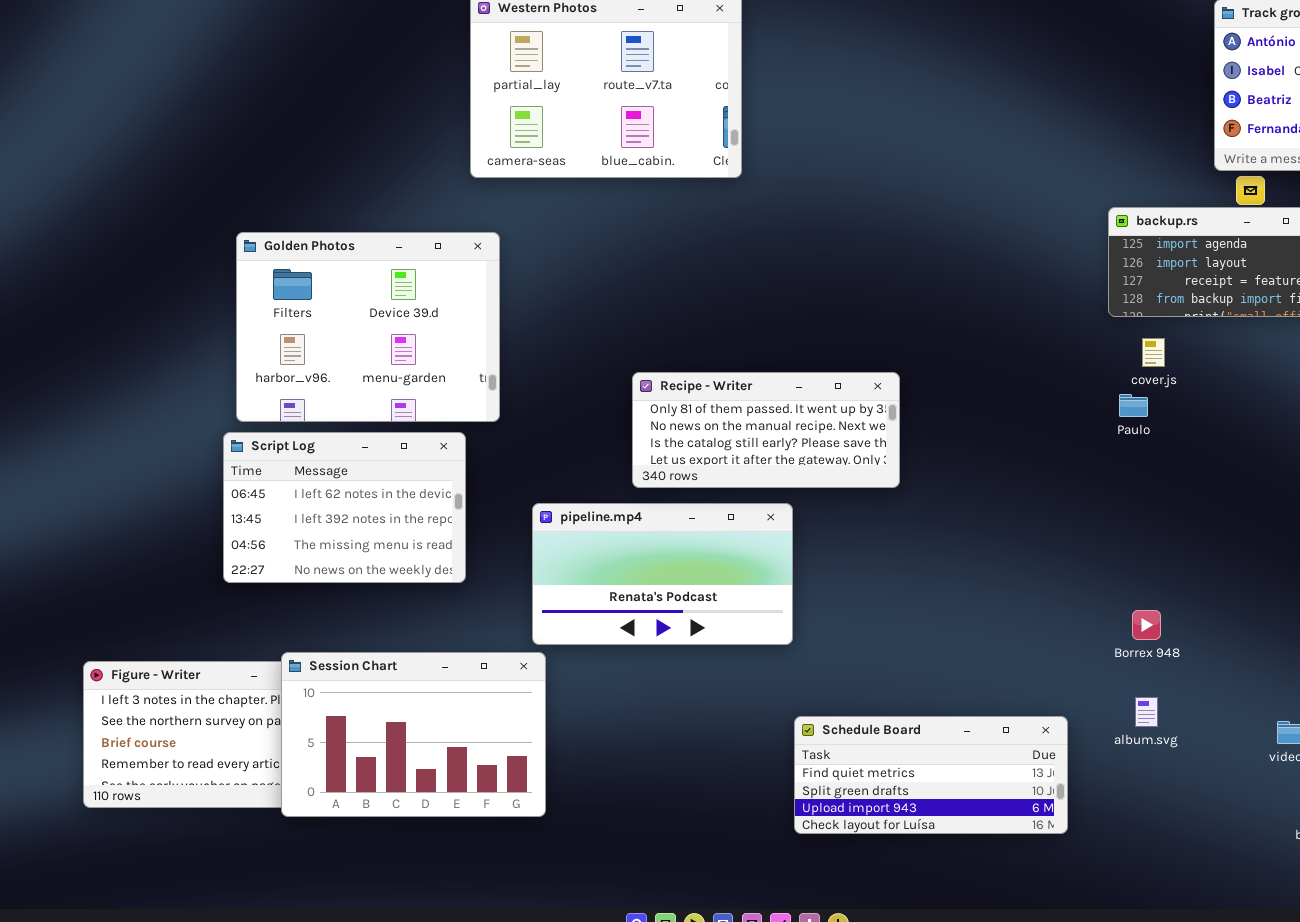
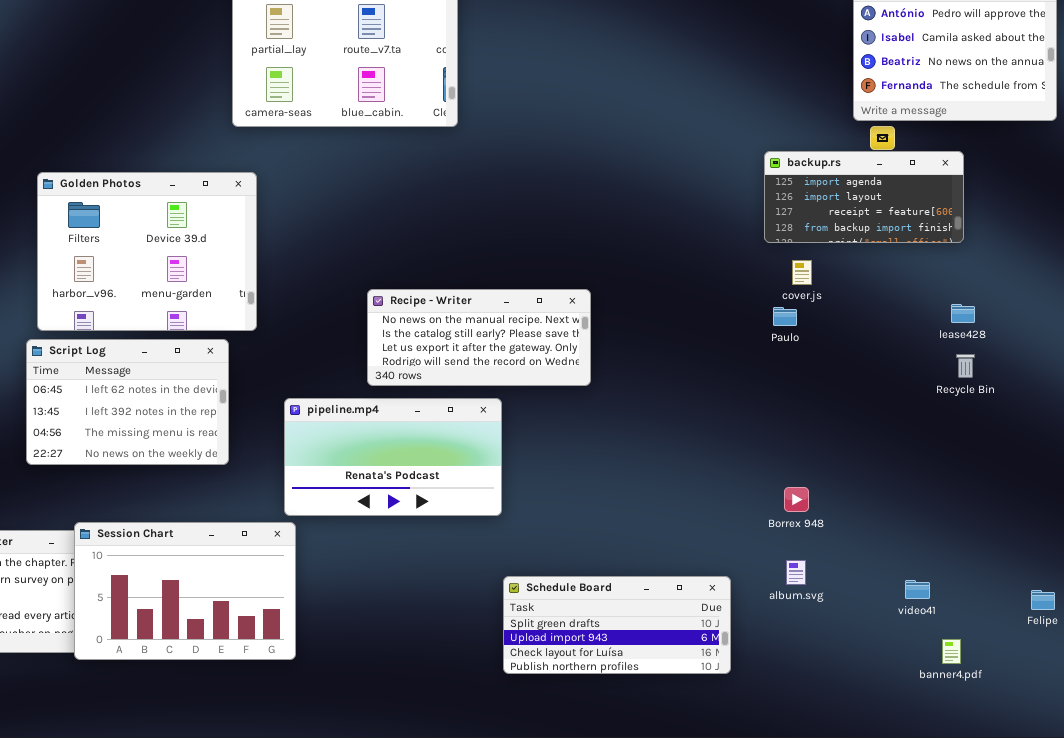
Recipe - Writer: [632,372,900,488] -> [367,289,591,386], scrolled down 1 row
Schedule Board: [794,716,1068,834] -> [503,576,731,674], scrolled down 1 row

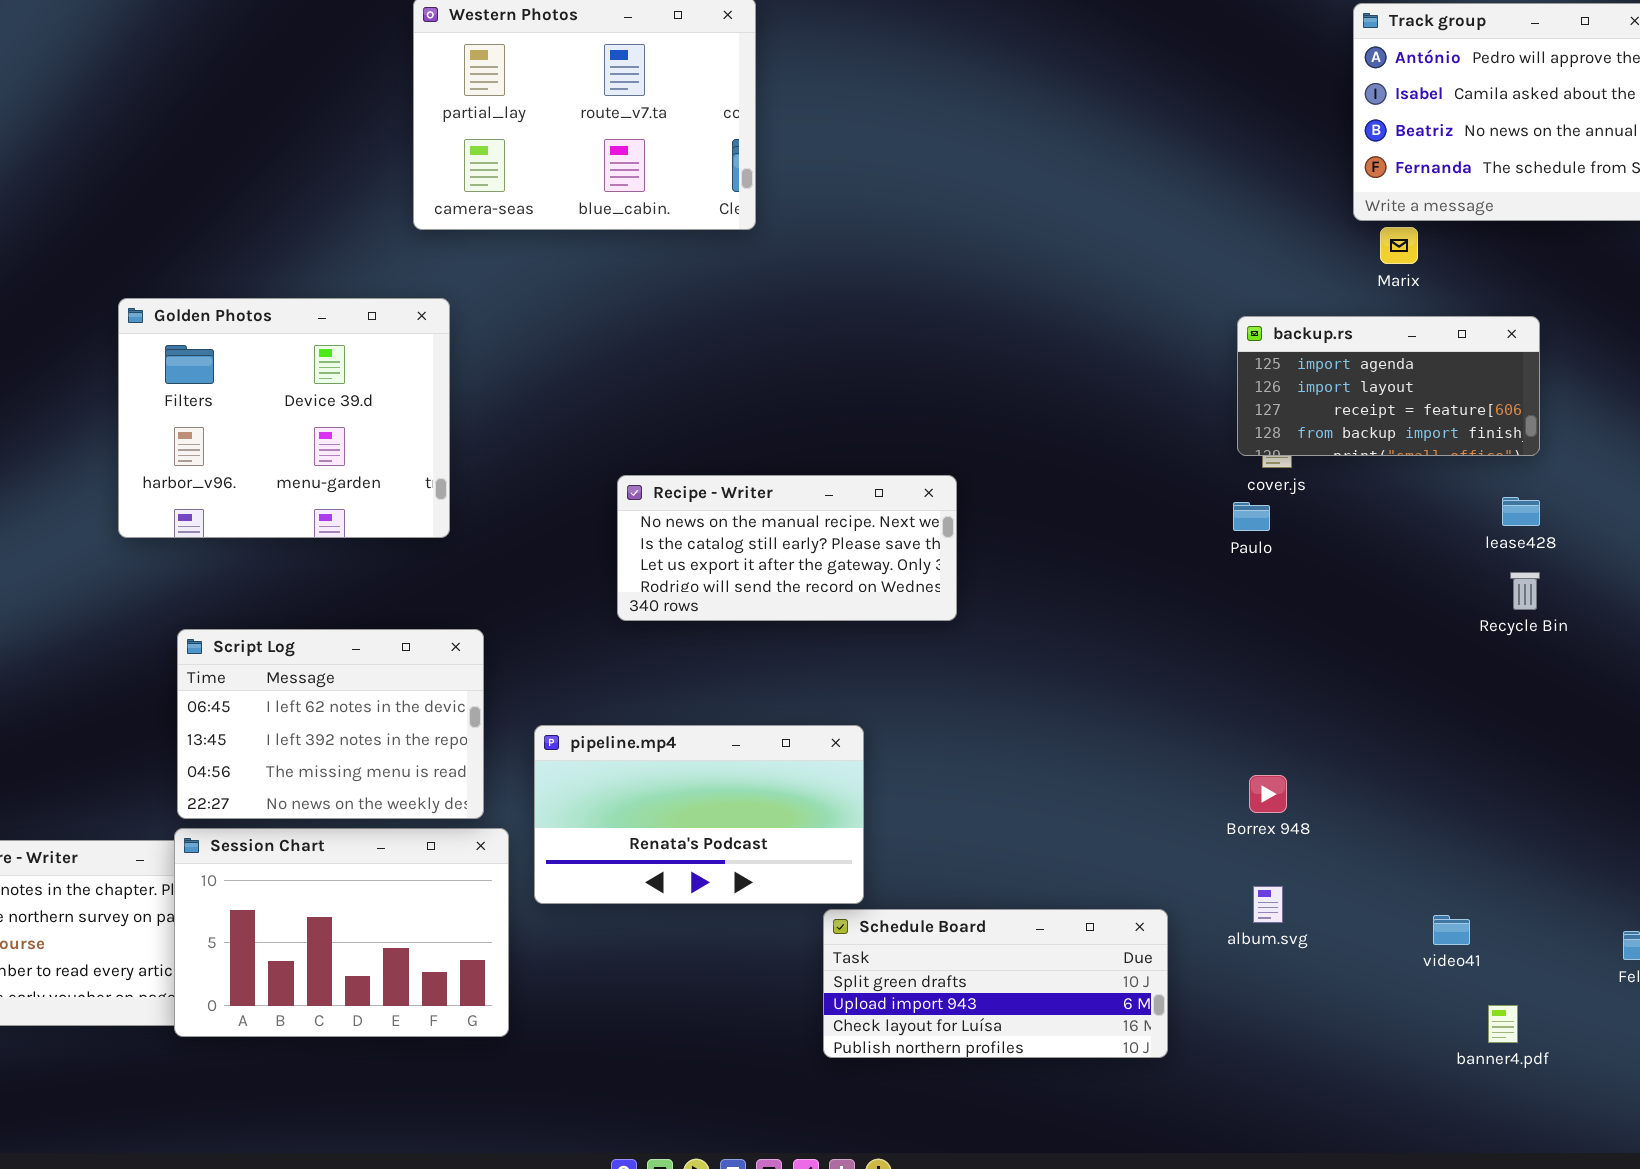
backup.rs: [764,151,964,243] -> [1237,316,1540,456], moved
Script Log: [26,339,229,465] -> [177,629,484,819], moved
pipeline.mp4: [284,398,502,516] -> [534,725,864,904], moved

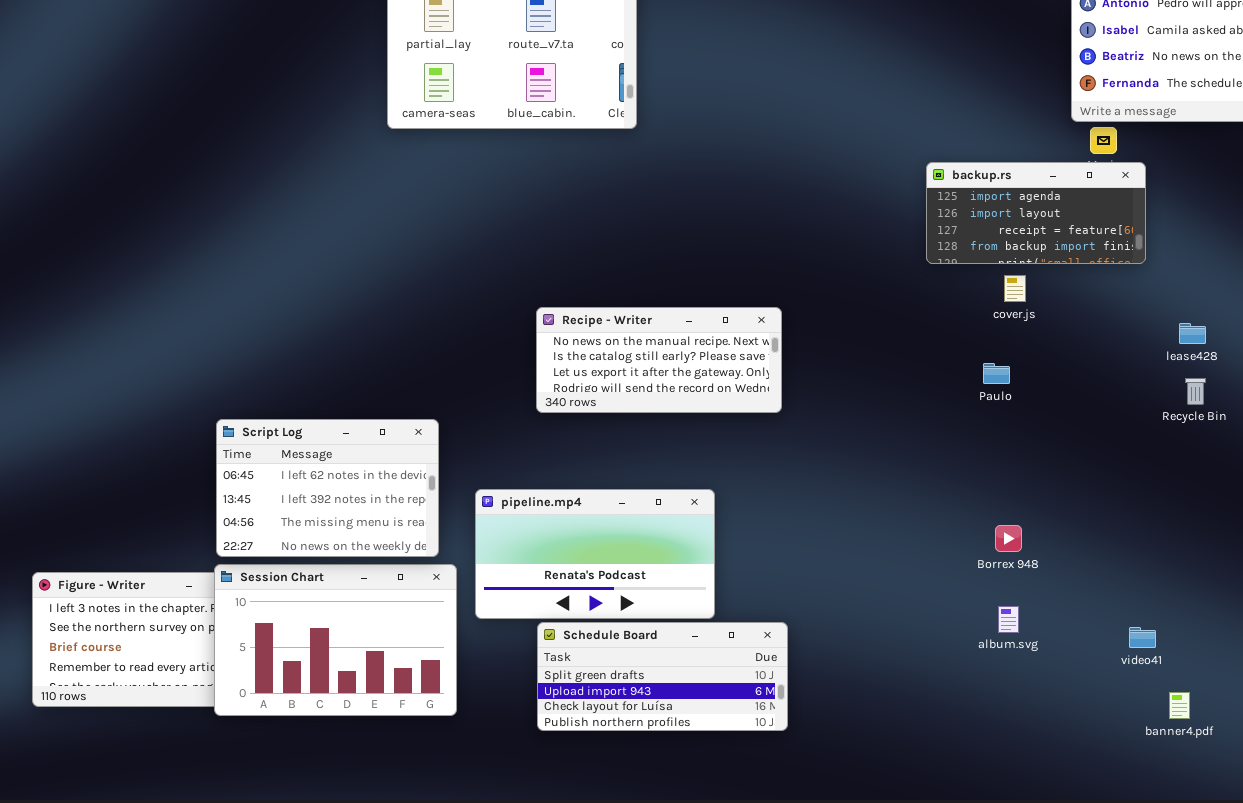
Golden Photos: [118,298,450,538] -> none, closed
backup.rs: [1237,316,1540,456] -> [926,162,1146,264], moved
Paulo: [1233,502,1270,531] -> [983,363,1010,384], moved
Schedule Board: [823,909,1168,1058] -> [537,622,788,731], moved

